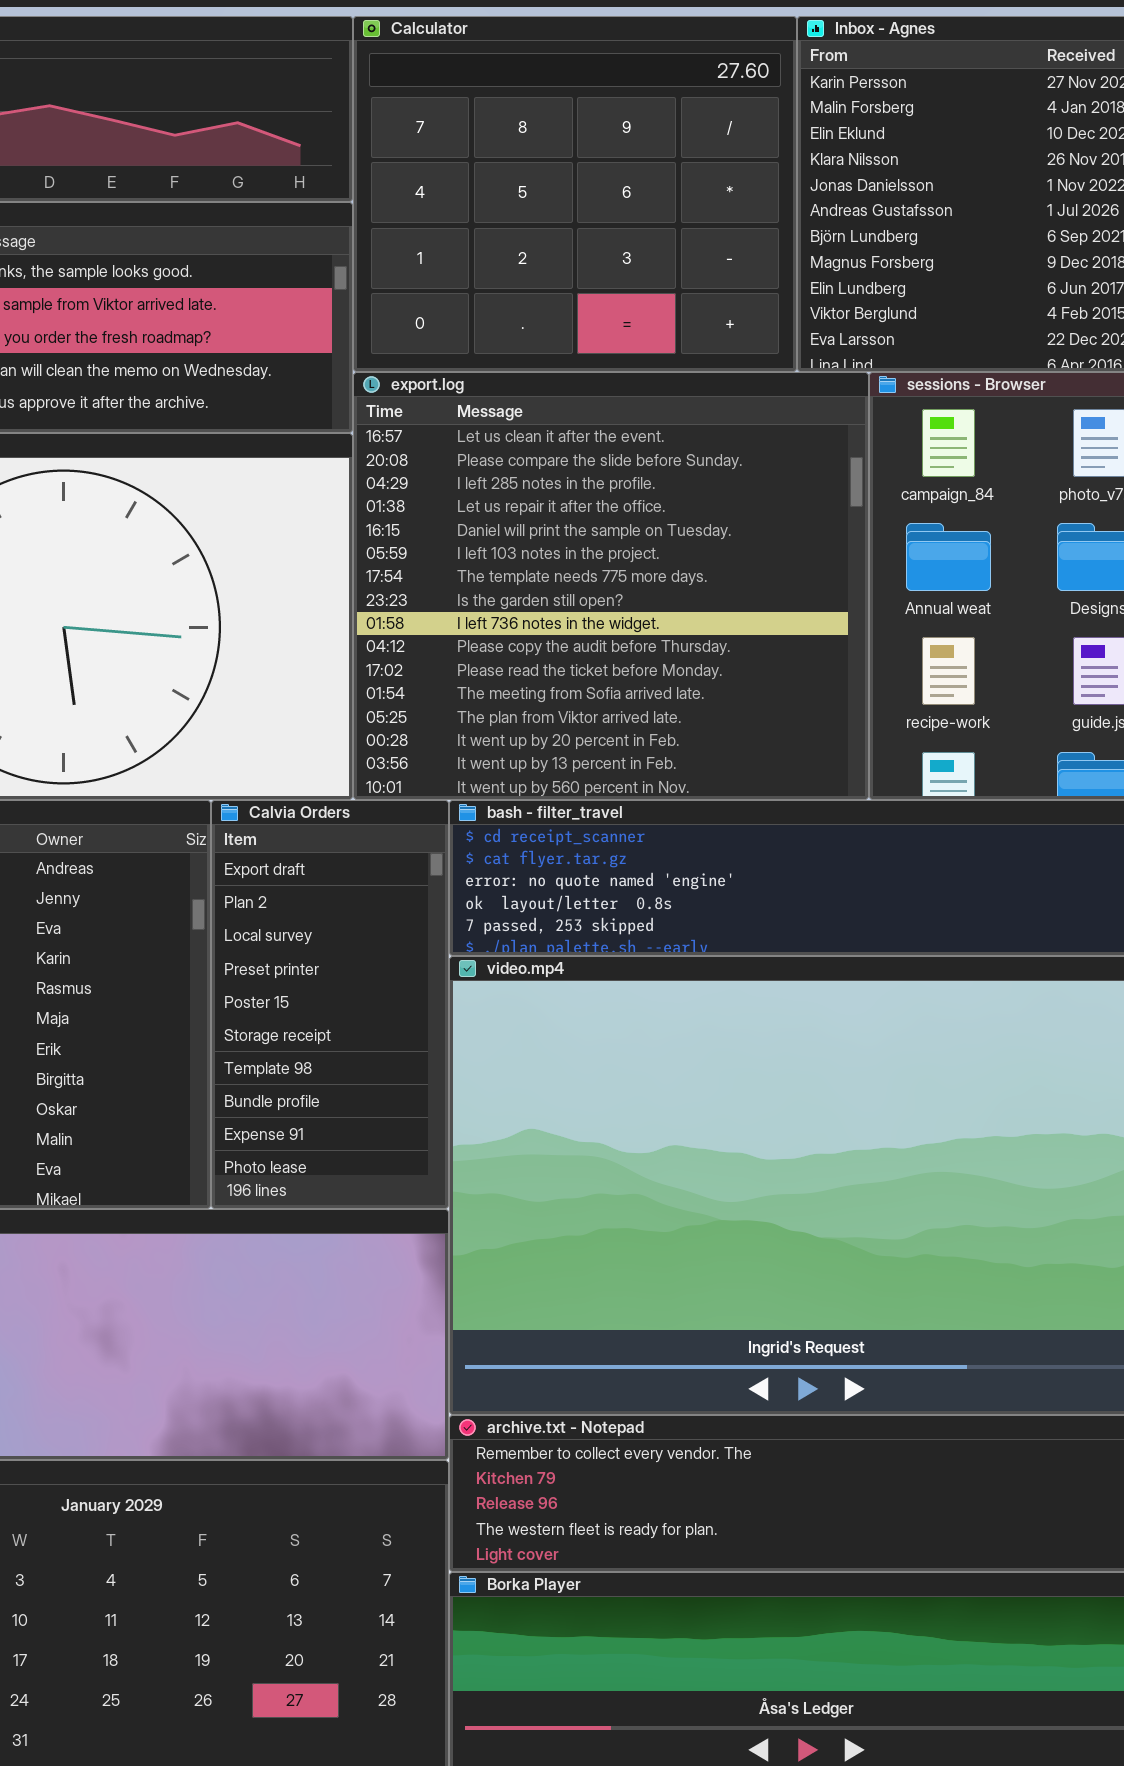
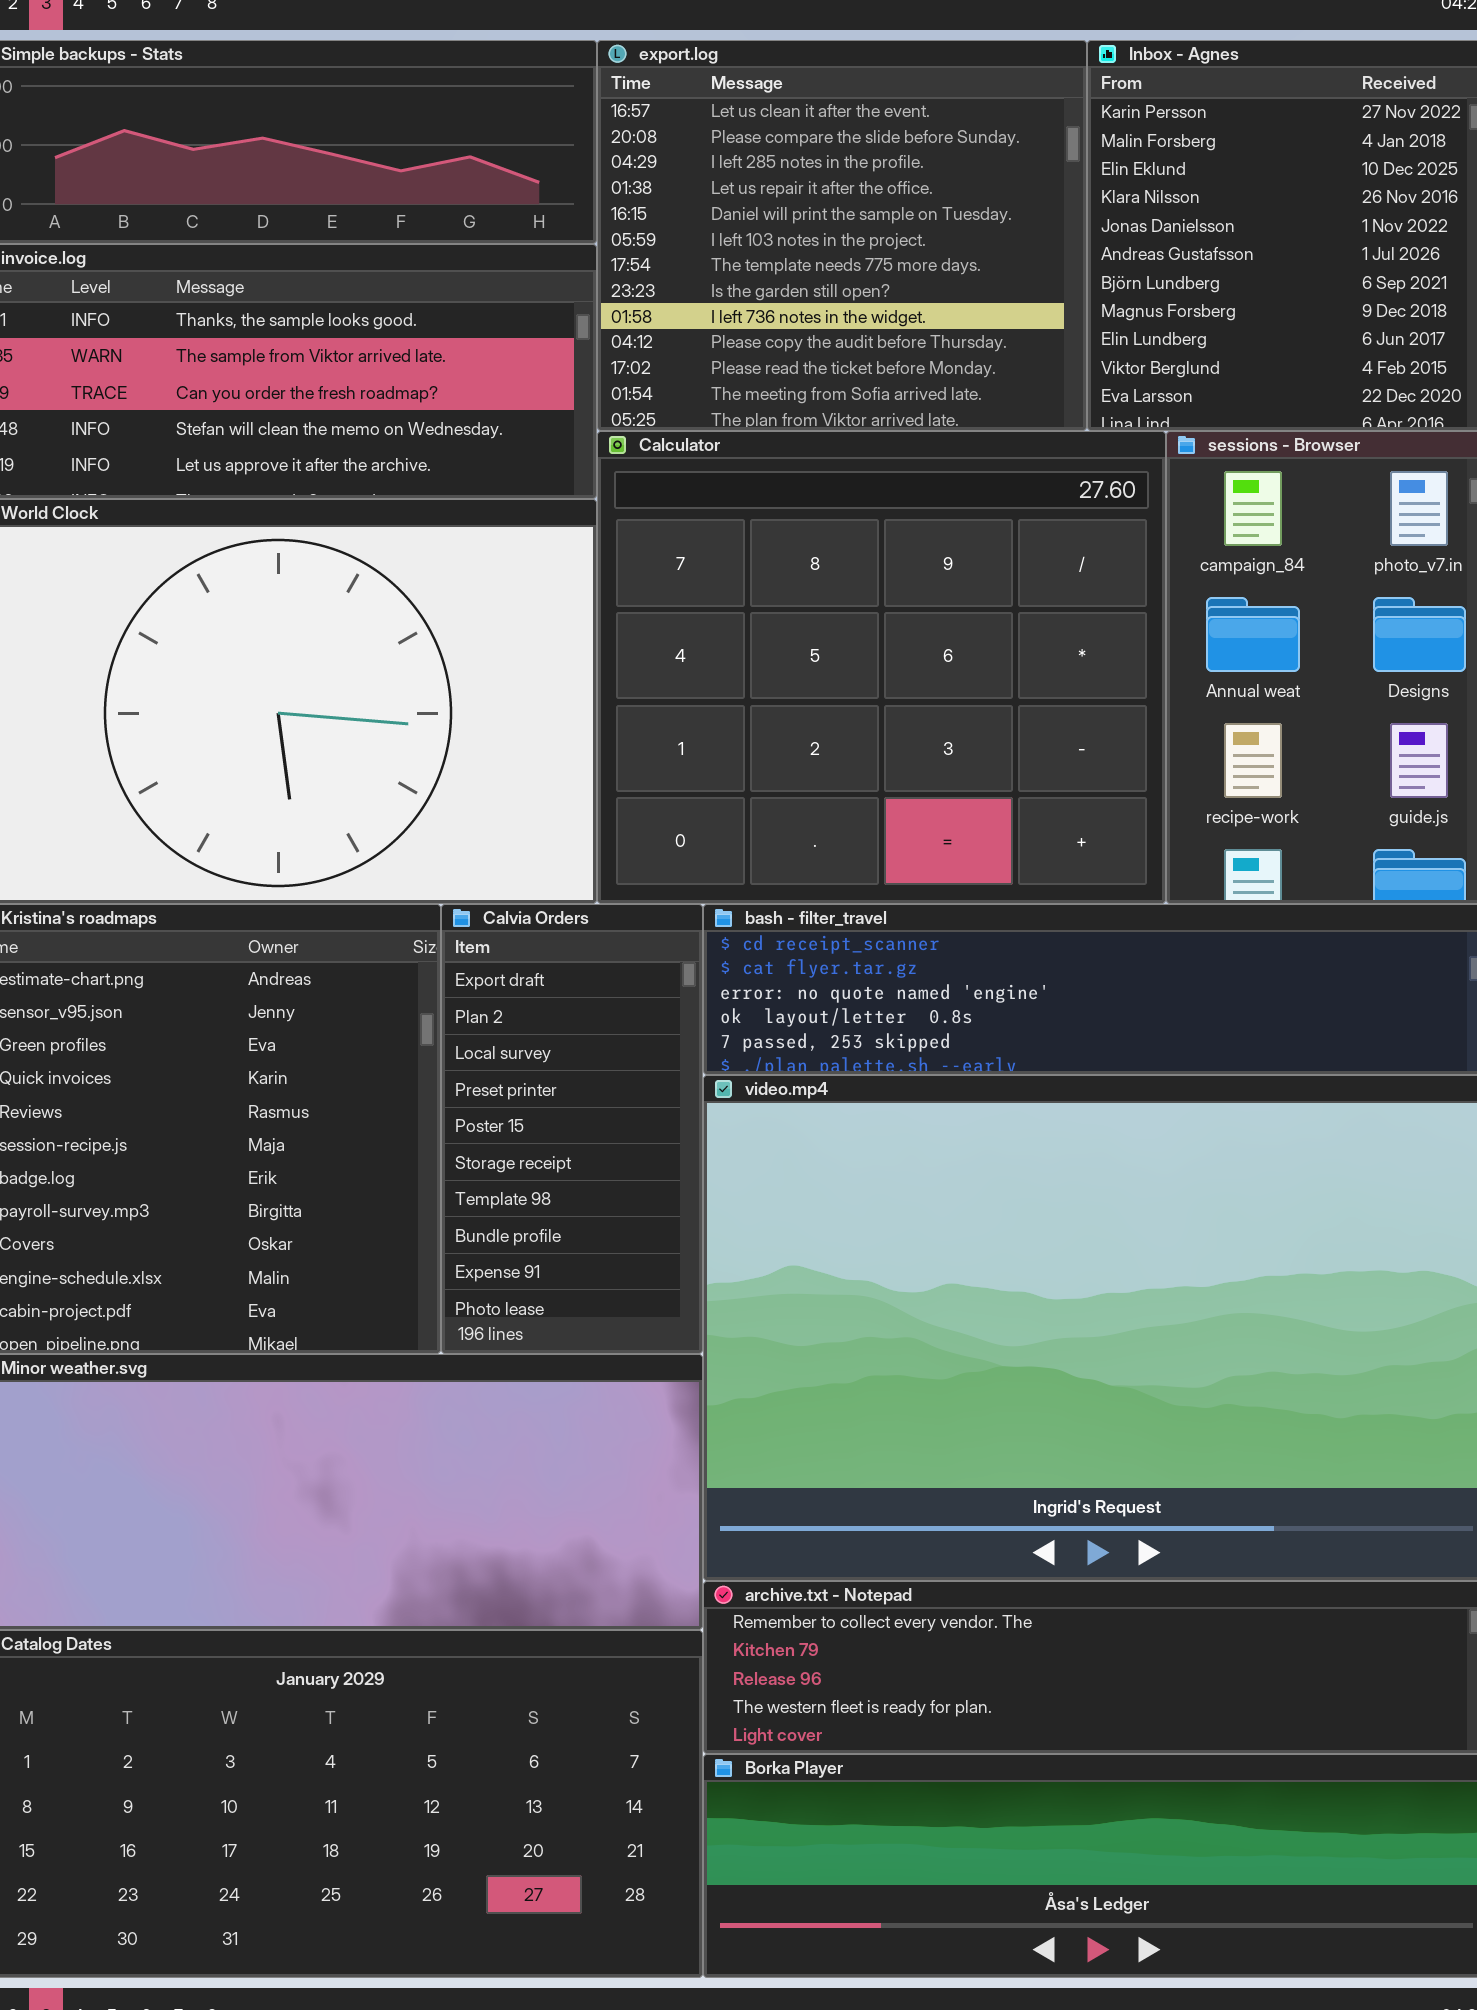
Calculator: [353,16,797,372] -> [597,431,1166,904], moved, resized
export.log: [353,372,869,800] -> [597,40,1087,431], moved, resized

